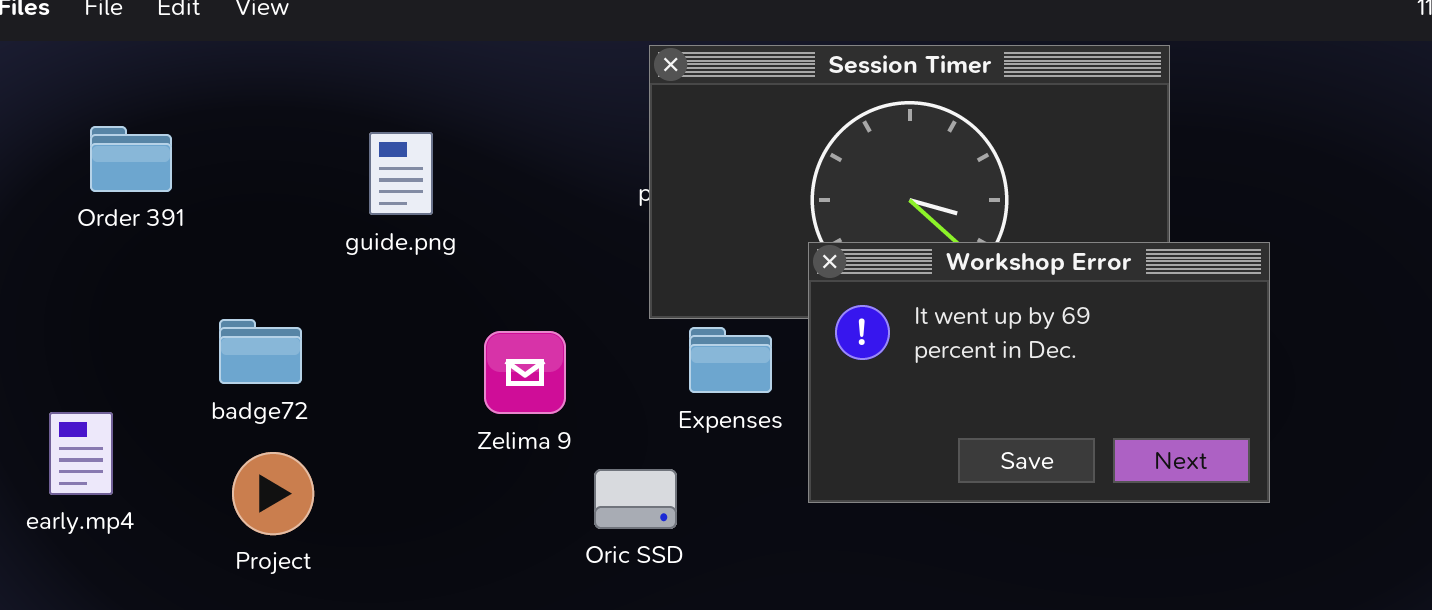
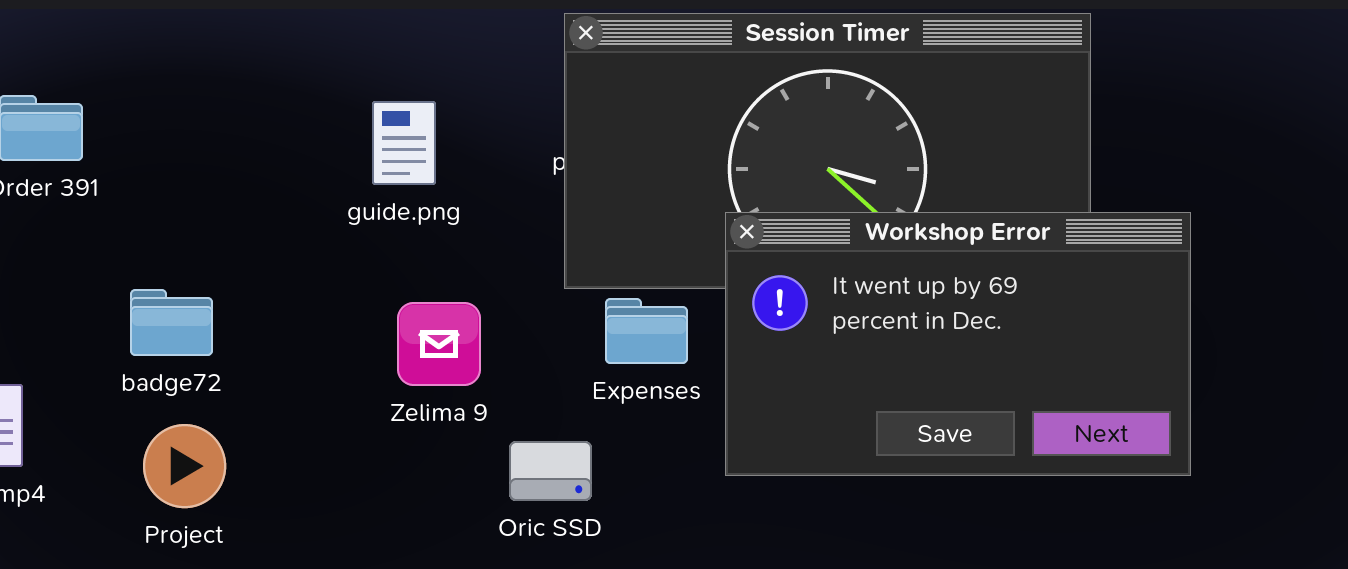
guide.png: [369,132,433,215] -> [372,101,436,185], moved

